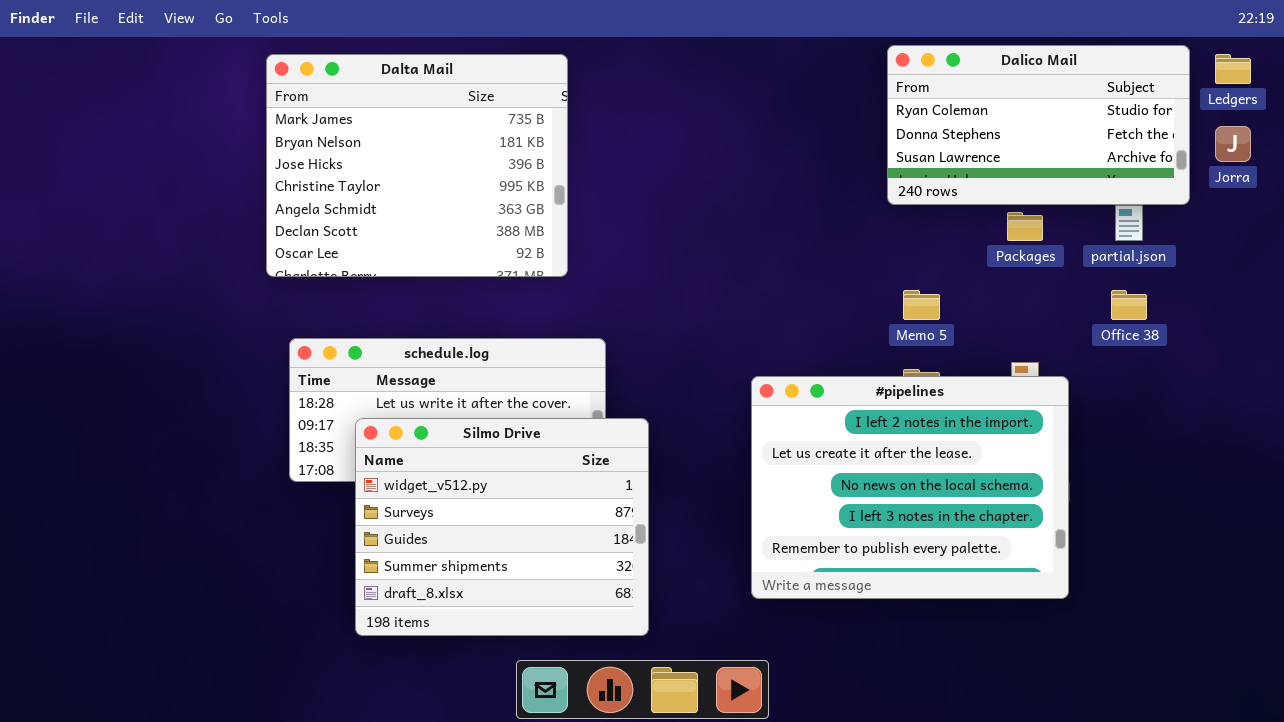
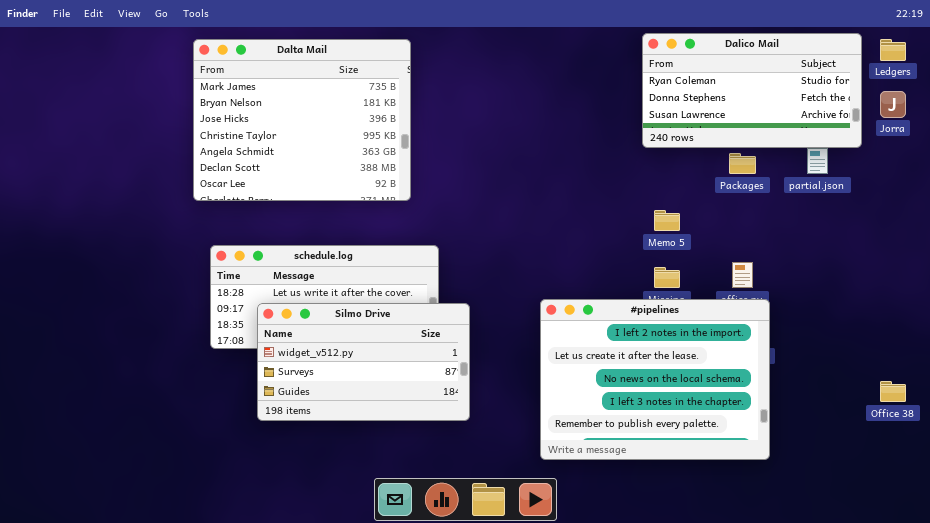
Office 38: [1111,290,1147,320] -> [880,381,906,402], moved
#pipelines: [751,376,1069,599] -> [540,299,770,460], moved
Silmo Drive: [355,418,649,636] -> [257,303,470,421], resized

